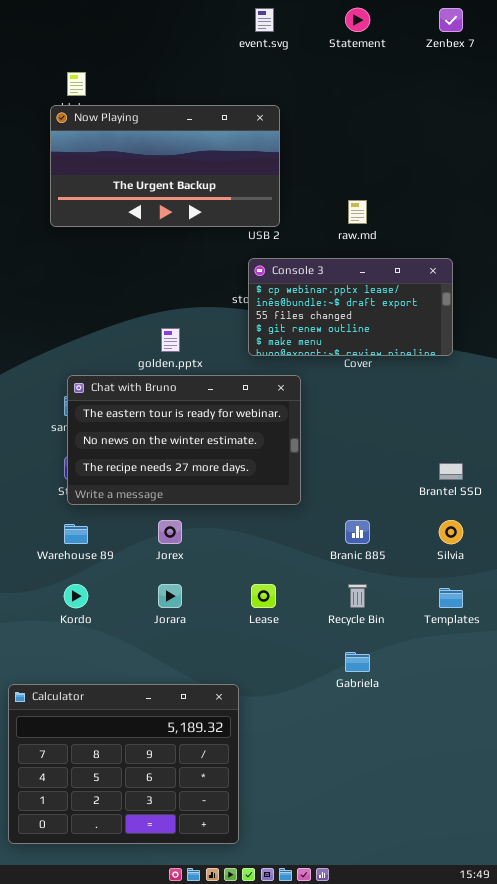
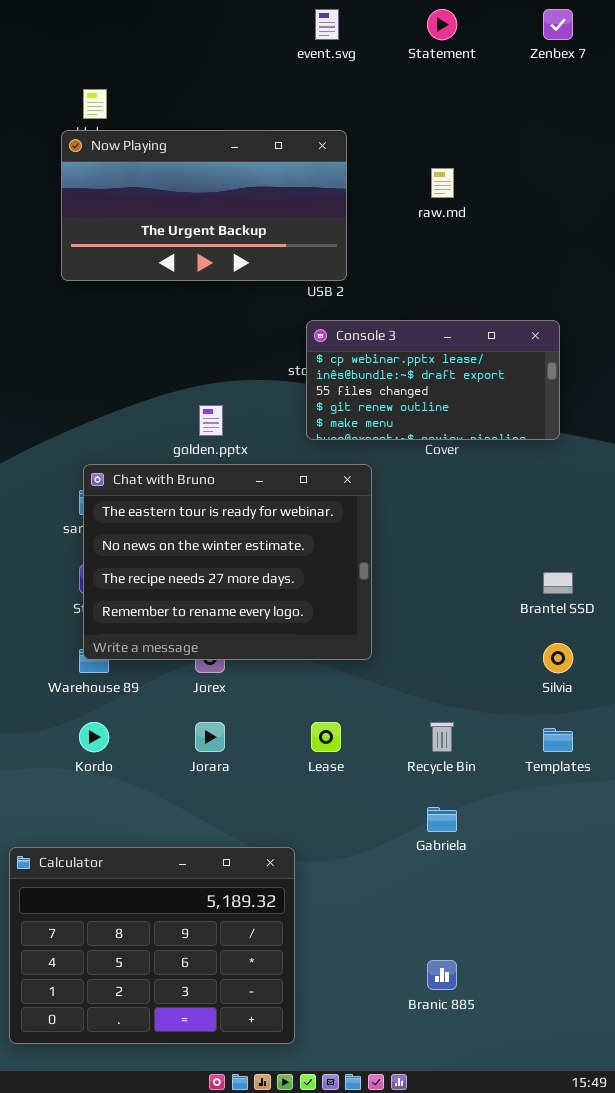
raw.md: [348,200,367,224] -> [431,168,454,198], moved
Chat with Bruno: [67,375,301,505] -> [83,464,372,660], resized
Branic 885: [345,520,370,544] -> [427,960,457,990], moved

